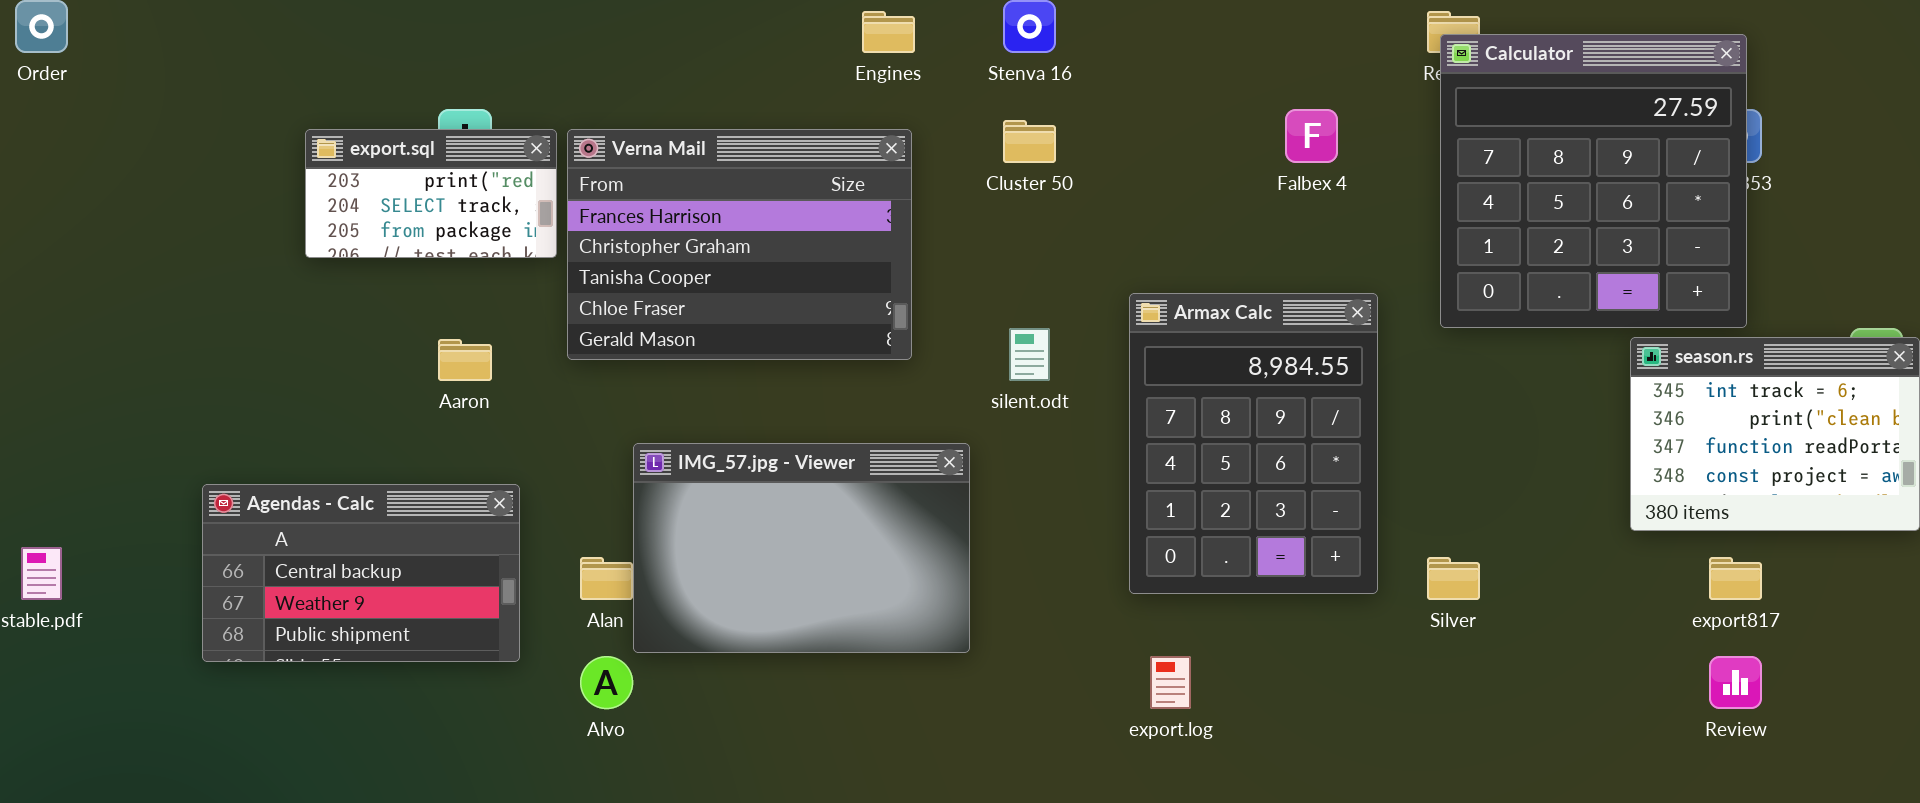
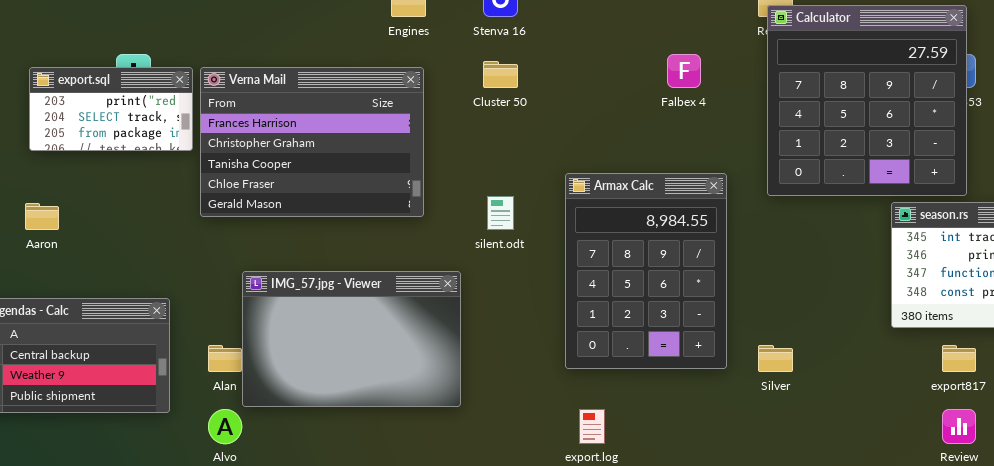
Aaron: [438,339,492,381] -> [25,203,59,230], moved

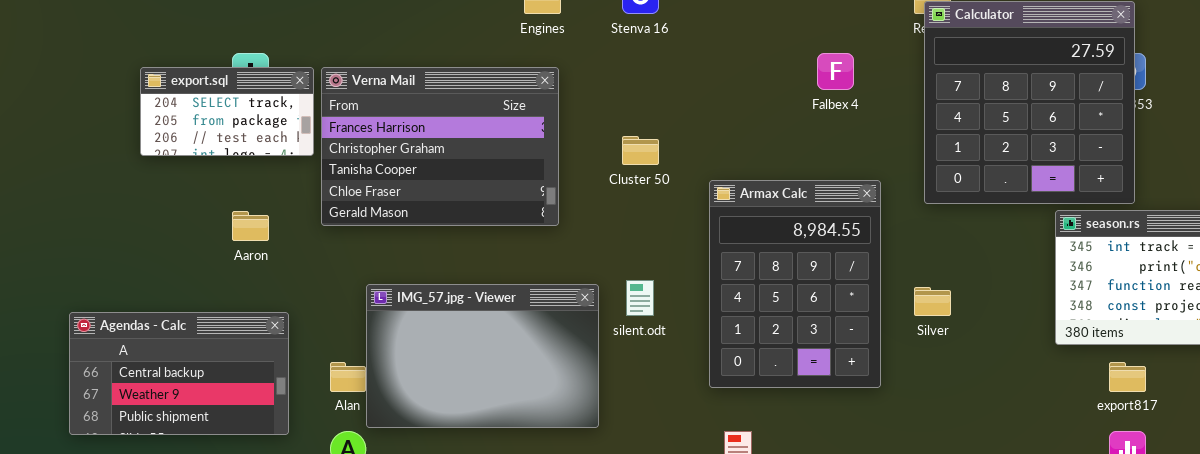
Cluster 50: [483,61,518,88] -> [622,136,659,165], moved
export.sql: [29,67,193,151] -> [140,67,314,156], scrolled down 1 row
silent.odt: [487,196,514,230] -> [626,280,654,316], moved
Aaron: [25,203,59,230] -> [232,211,269,241], moved
Silver: [758,345,793,372] -> [914,287,951,316], moved

